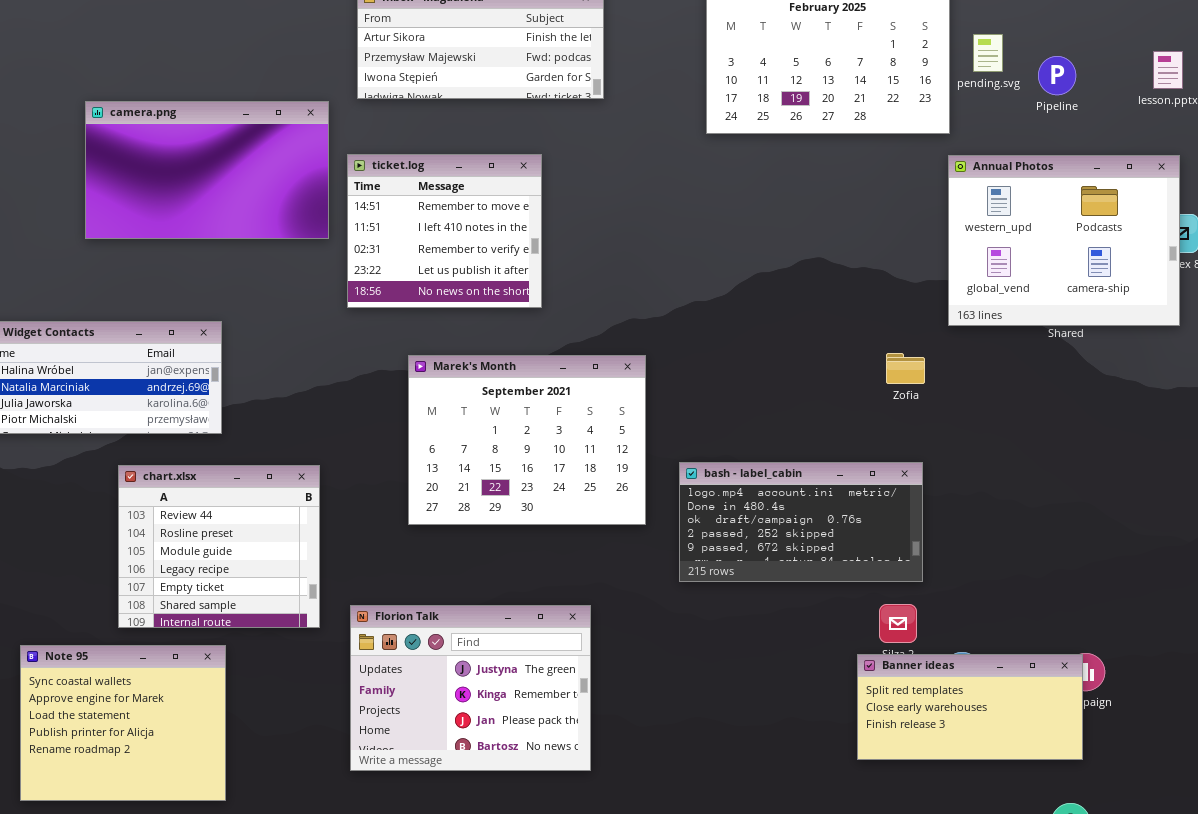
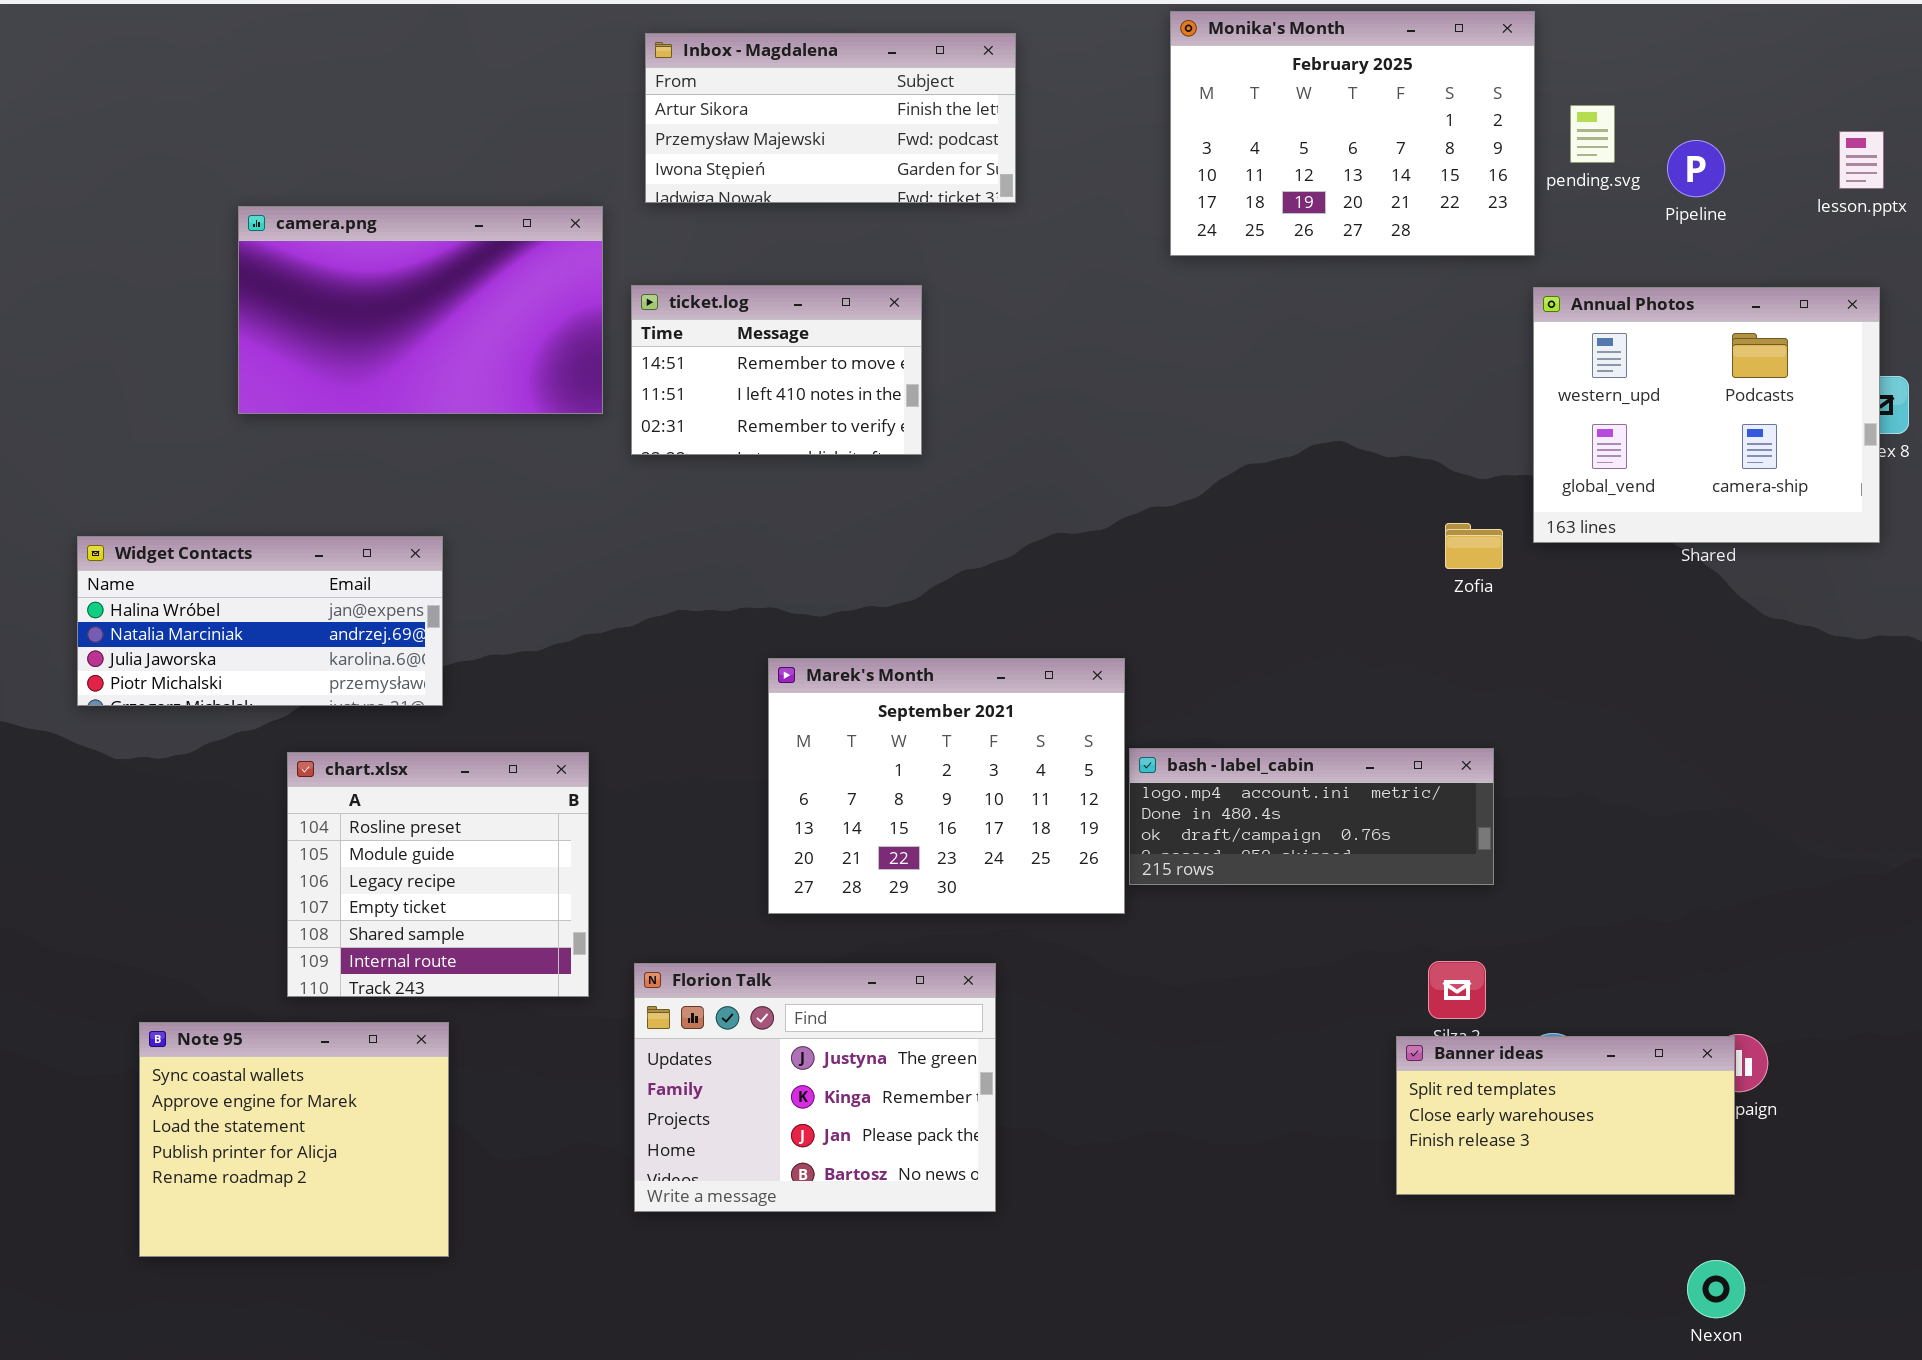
ticket.log: [347,154,542,308] -> [631,285,922,455], resized
Zofia: [886,353,925,384] -> [1445,523,1503,569], moved
Marek's Month: [408,355,646,525] -> [768,658,1125,914], moved
bash - label_cabin: [679,462,923,582] -> [1129,748,1494,885], resized
chart.xlsx: [118,465,320,628] -> [287,752,589,997], scrolled down 1 row

